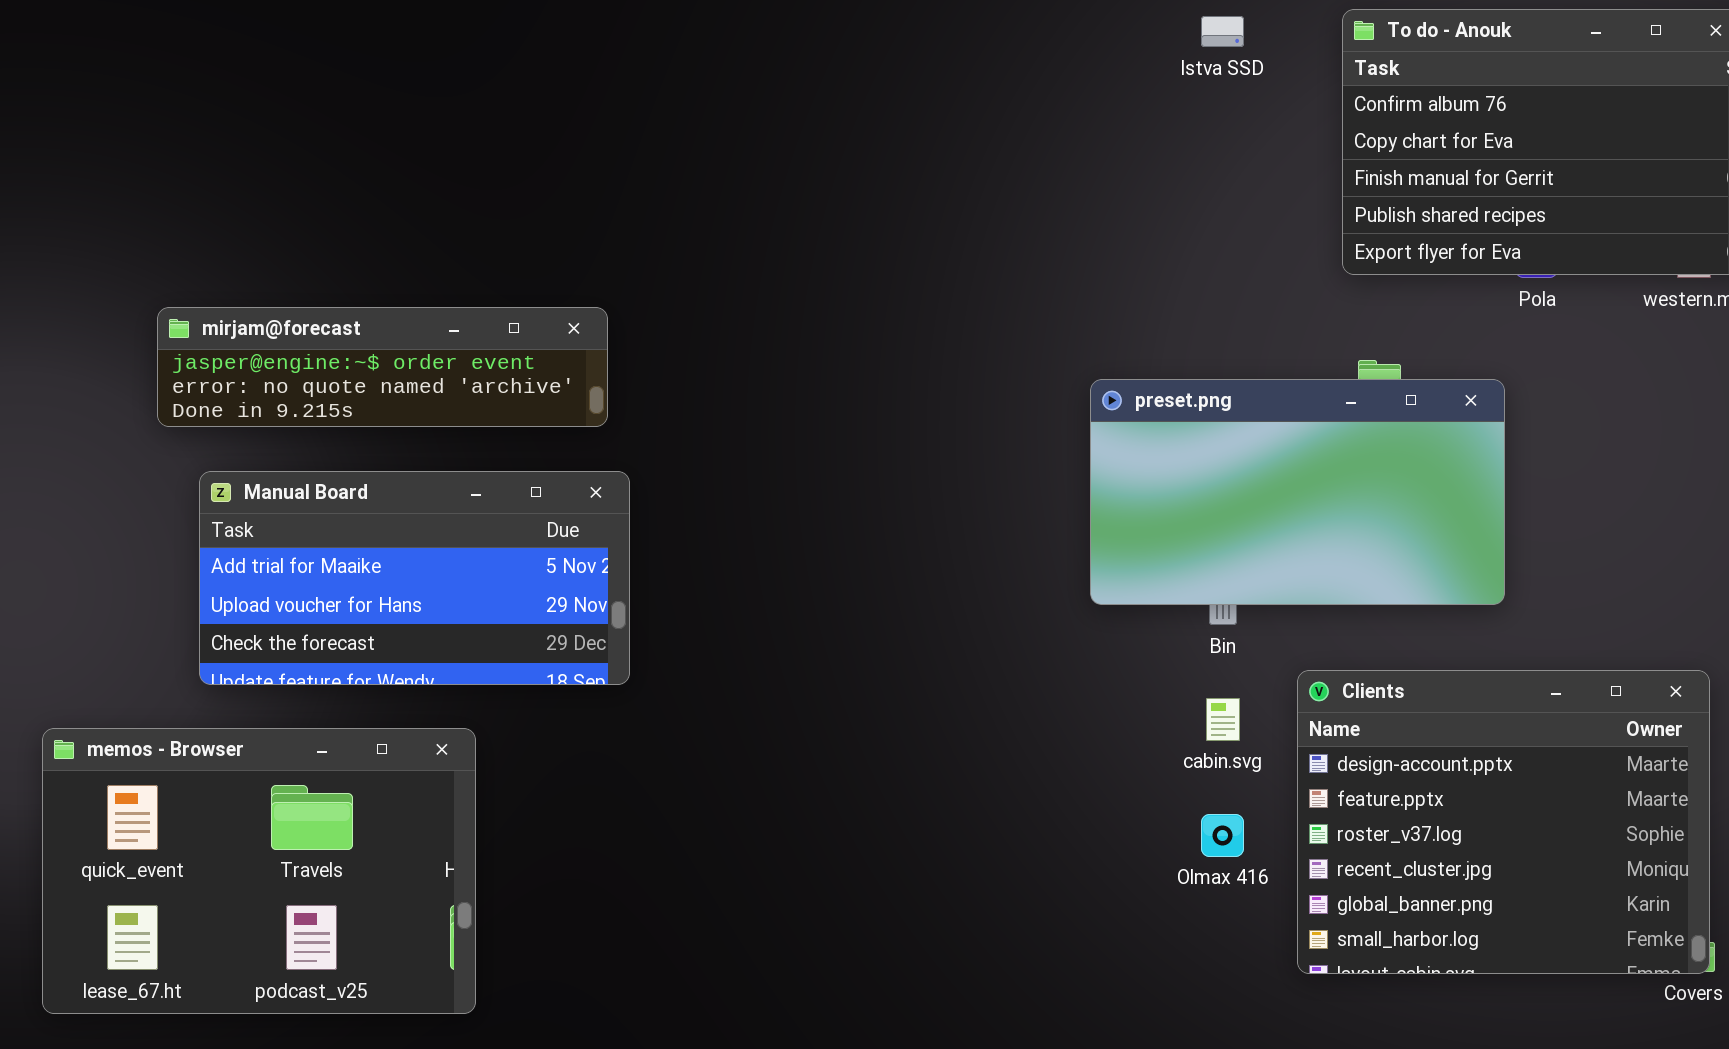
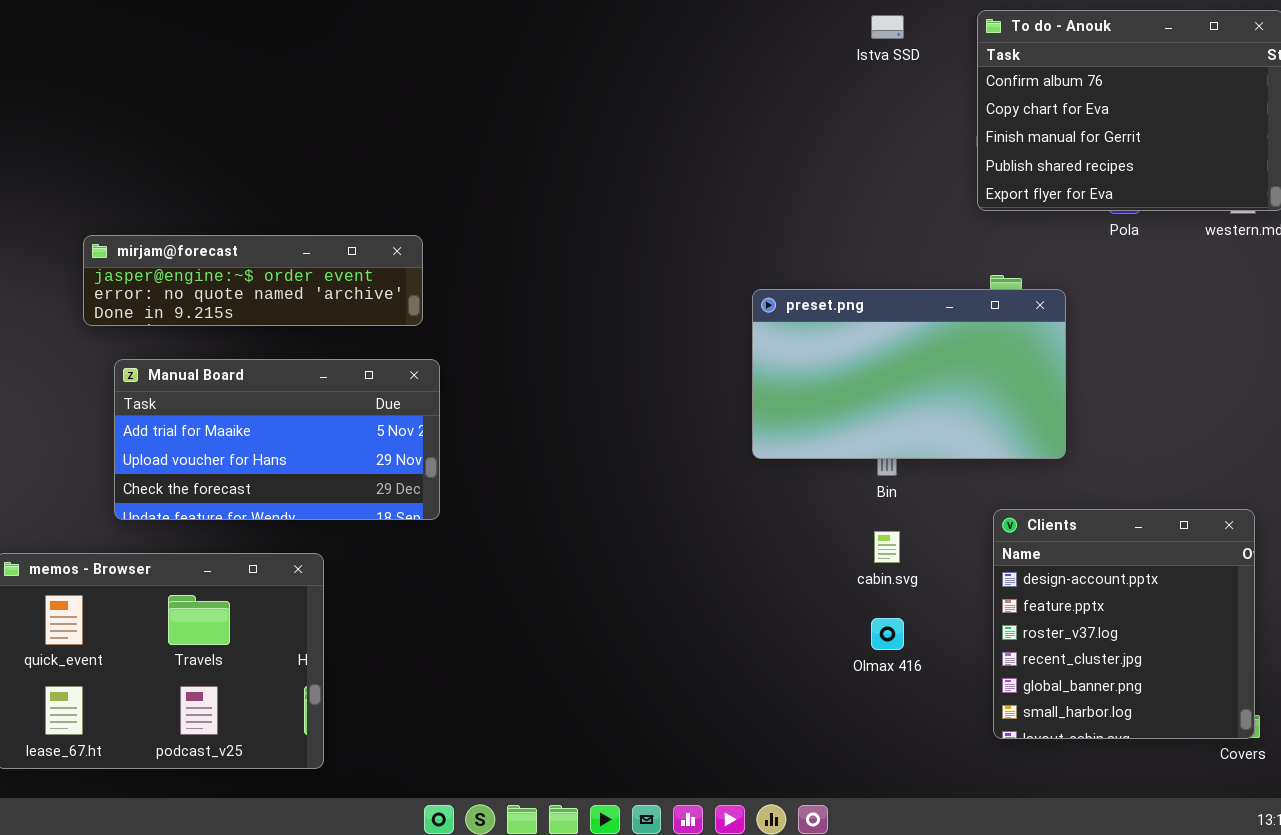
preset.png: [1090,379,1505,605] -> [752,289,1066,459], moved
Clients: [1297,670,1710,974] -> [993,509,1255,739], resized

